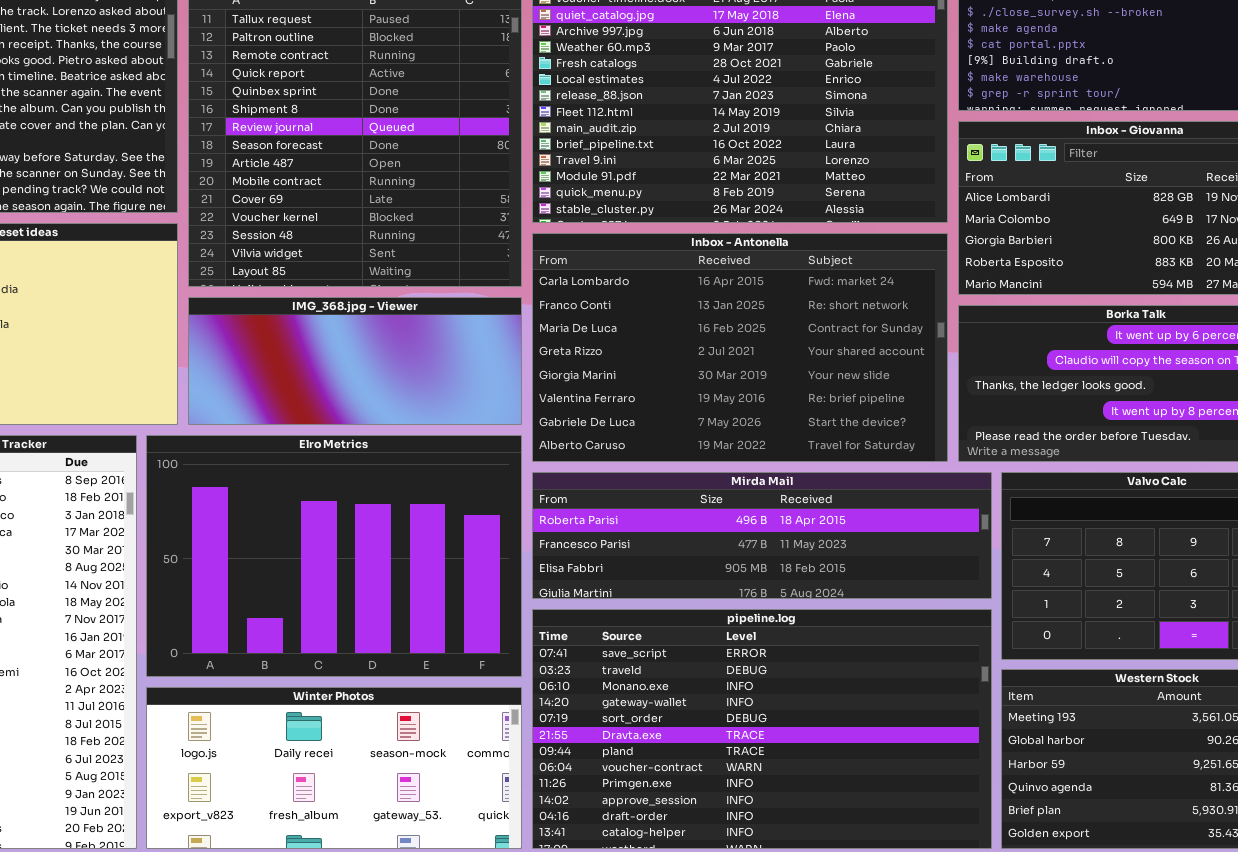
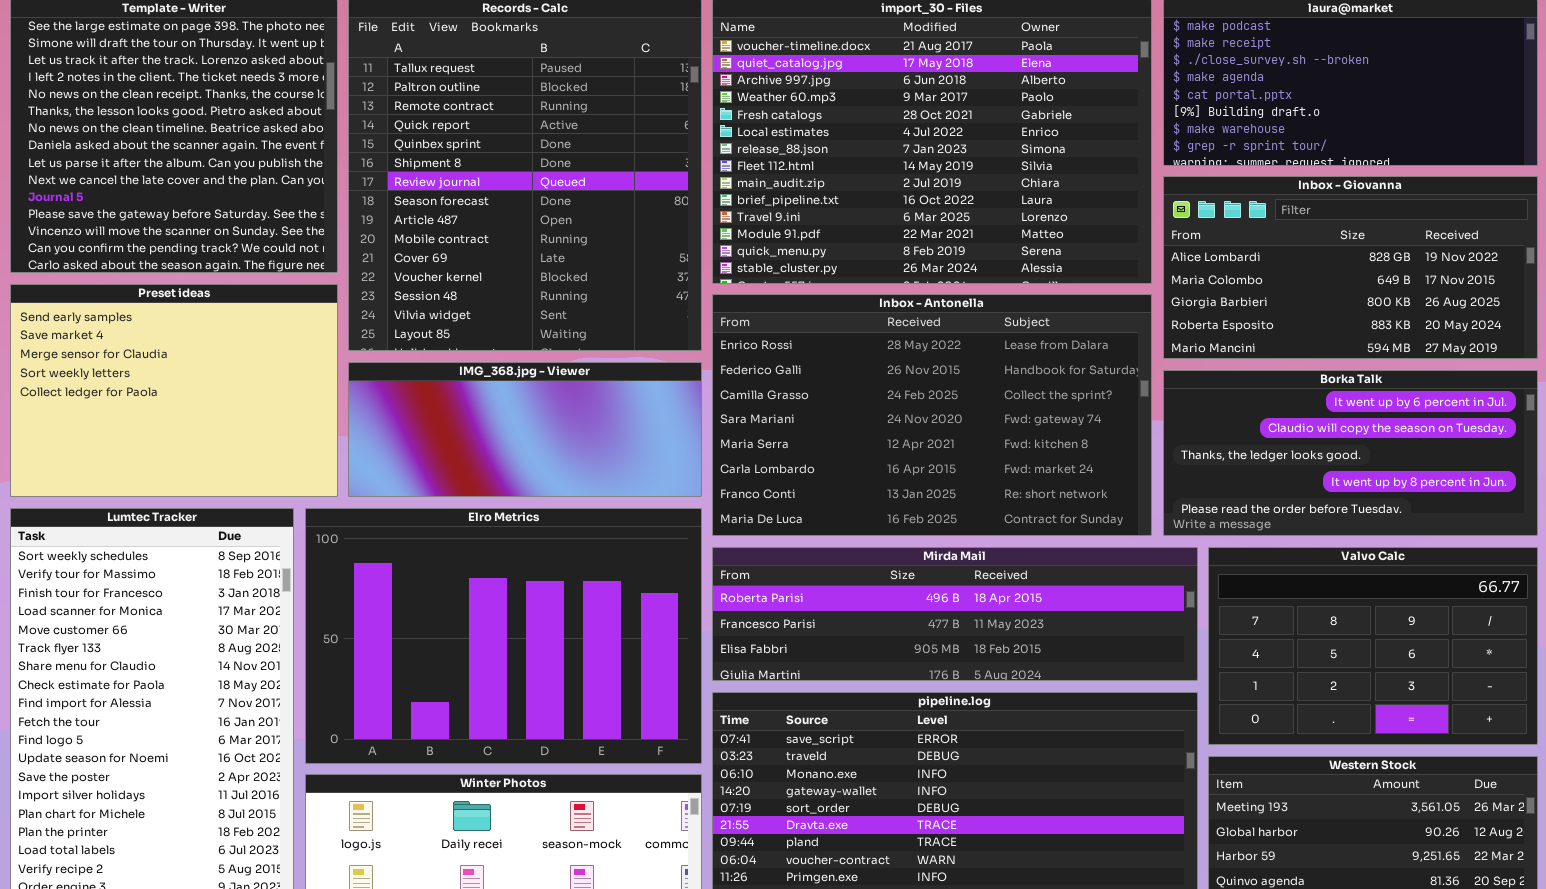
Inbox - Antonella: [532,233,948,462] -> [712,294,1152,536], scrolled up 5 rows

